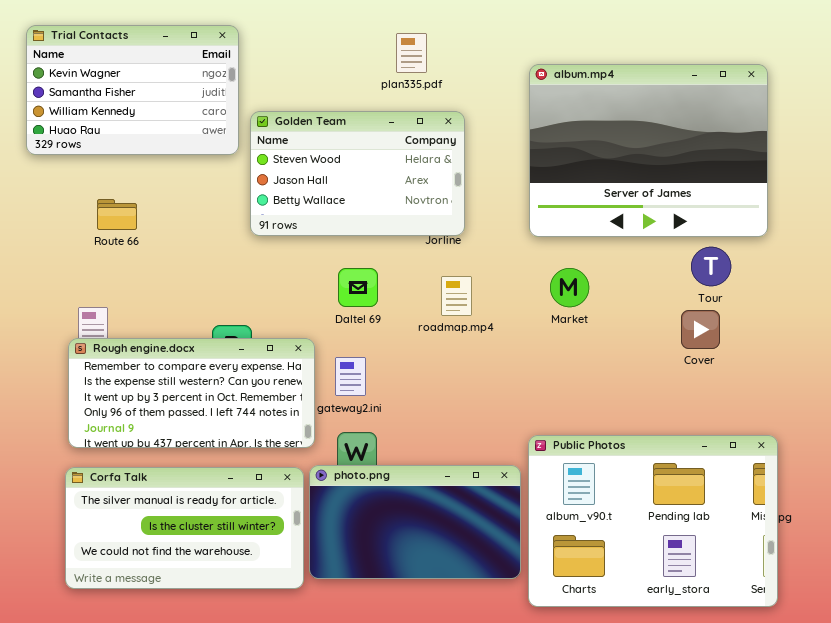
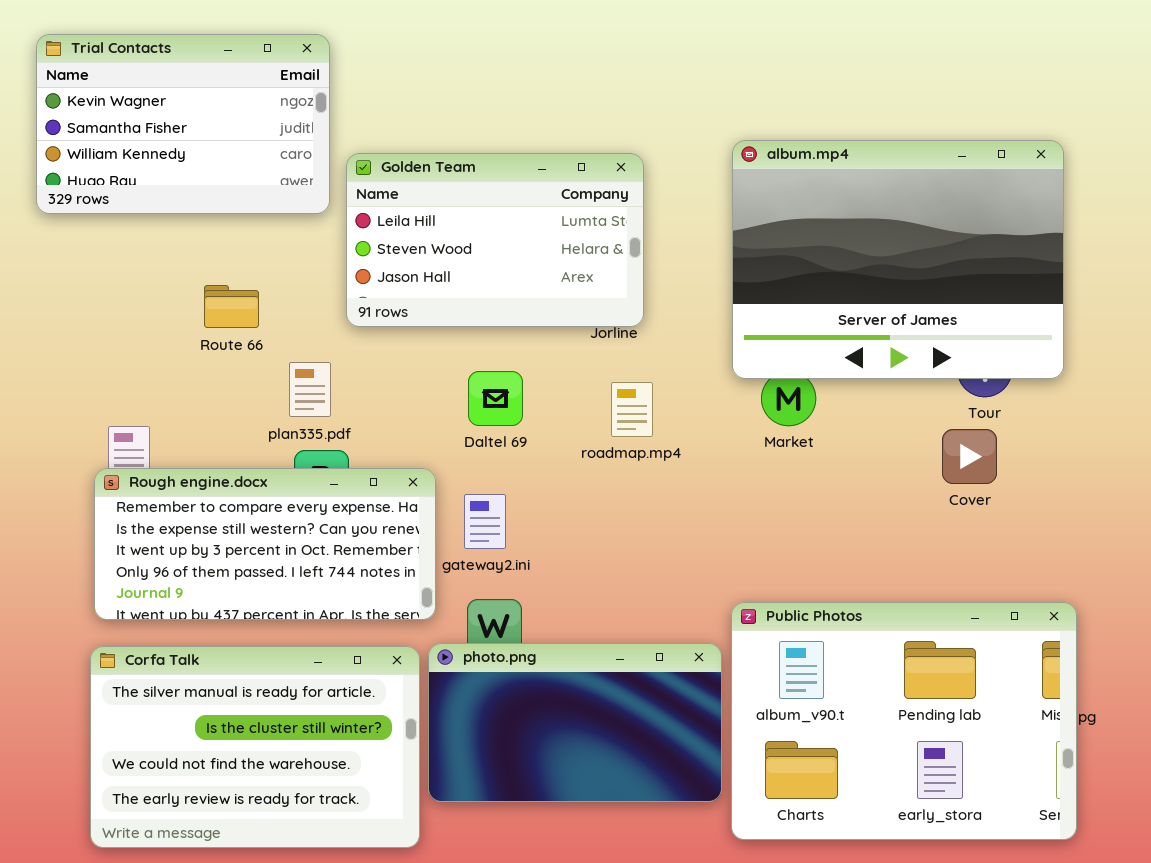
plan335.pdf: [396,33,427,73] -> [289,362,331,417], moved
album.mp4: [529,64,768,237] -> [732,140,1064,379], moved
Golden Team: [250,111,465,236] -> [346,153,644,327], scrolled up 1 row
Route 66: [97,199,137,230] -> [204,285,259,328], moved
Corfa Talk: [65,467,304,589] -> [90,646,420,848], resized

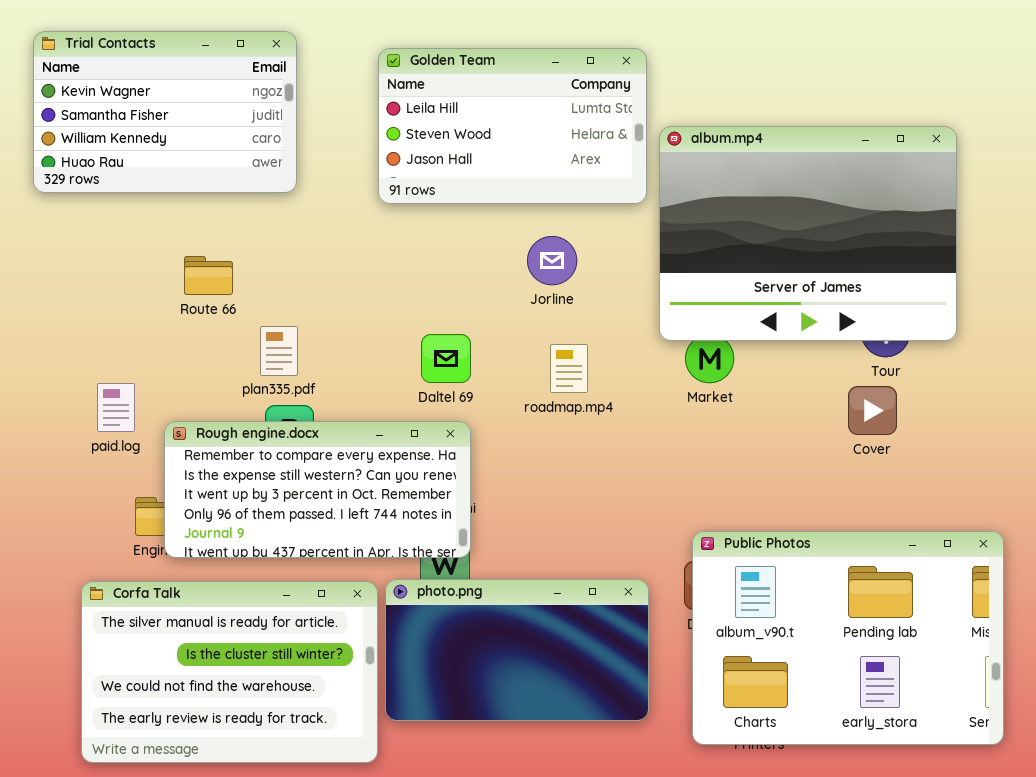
Golden Team: [346,153,644,327] -> [378,48,647,204], moved
Rough engine.docx: [94,468,436,620] -> [164,421,471,558], moved
Public Photos: [731,602,1077,840] -> [692,531,1004,745], moved

